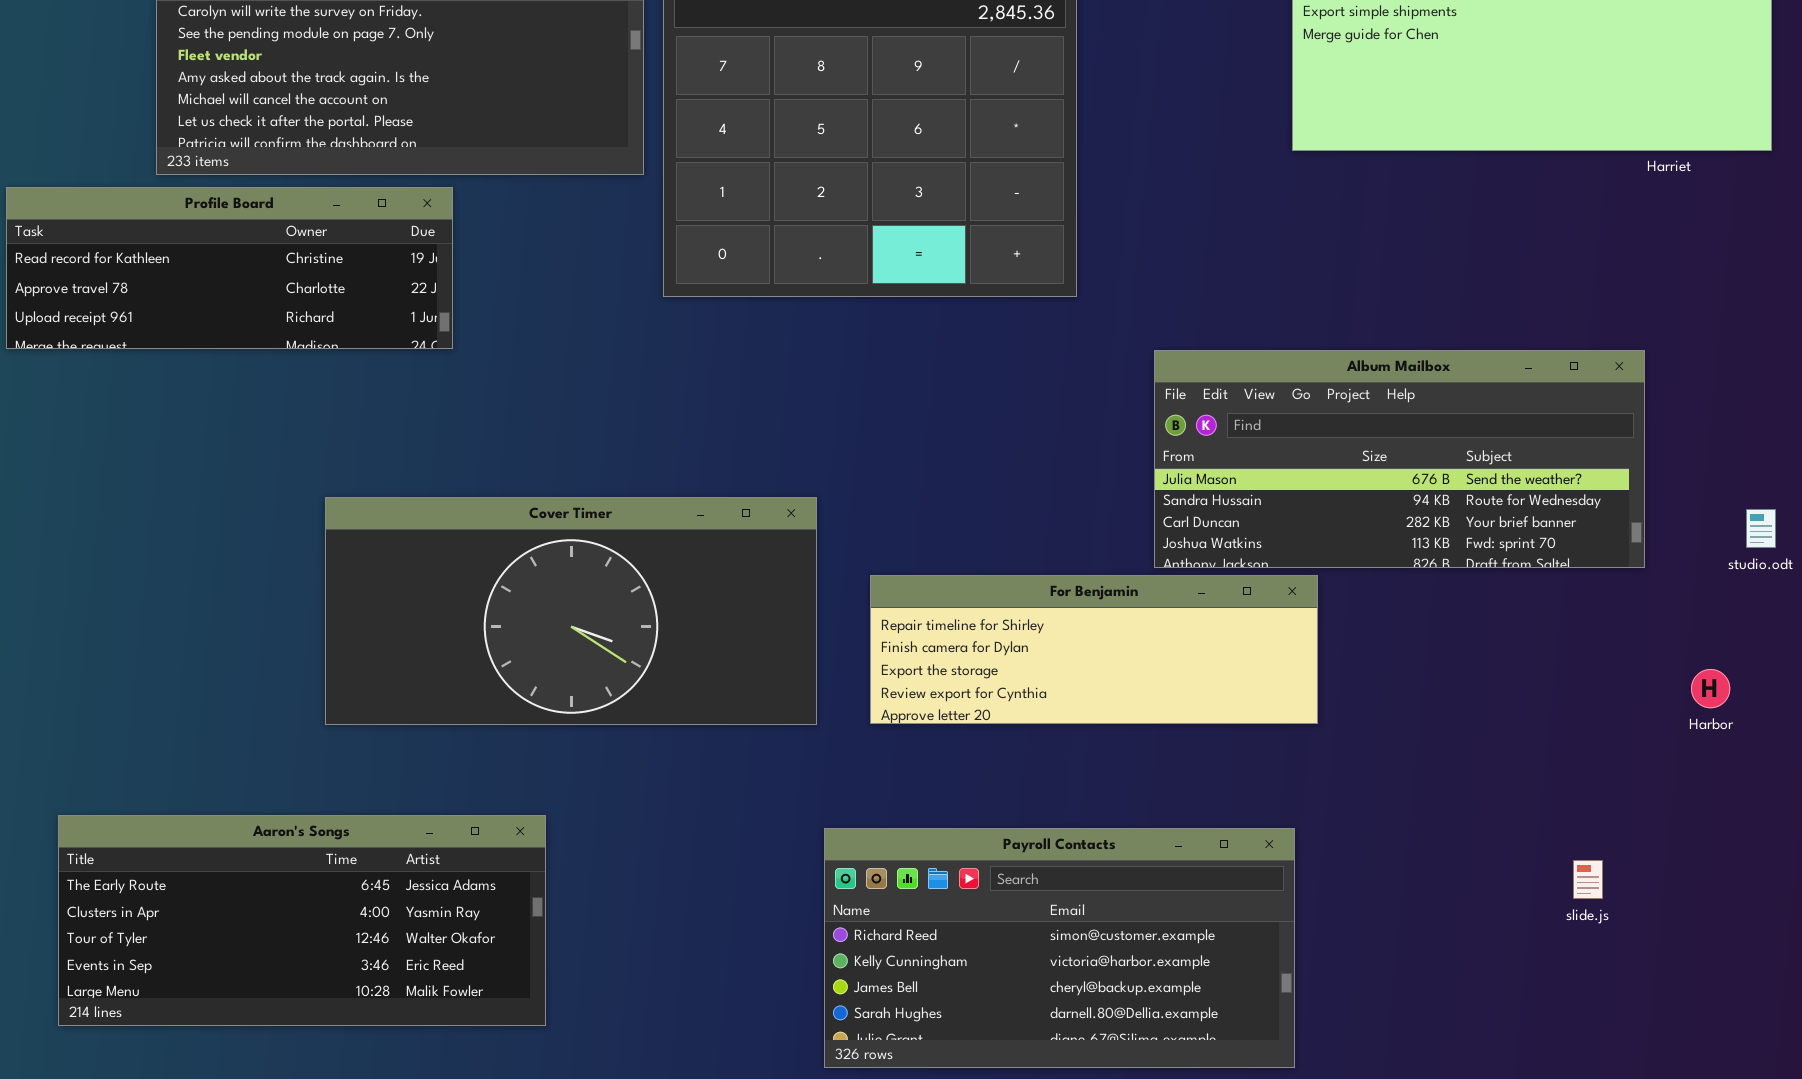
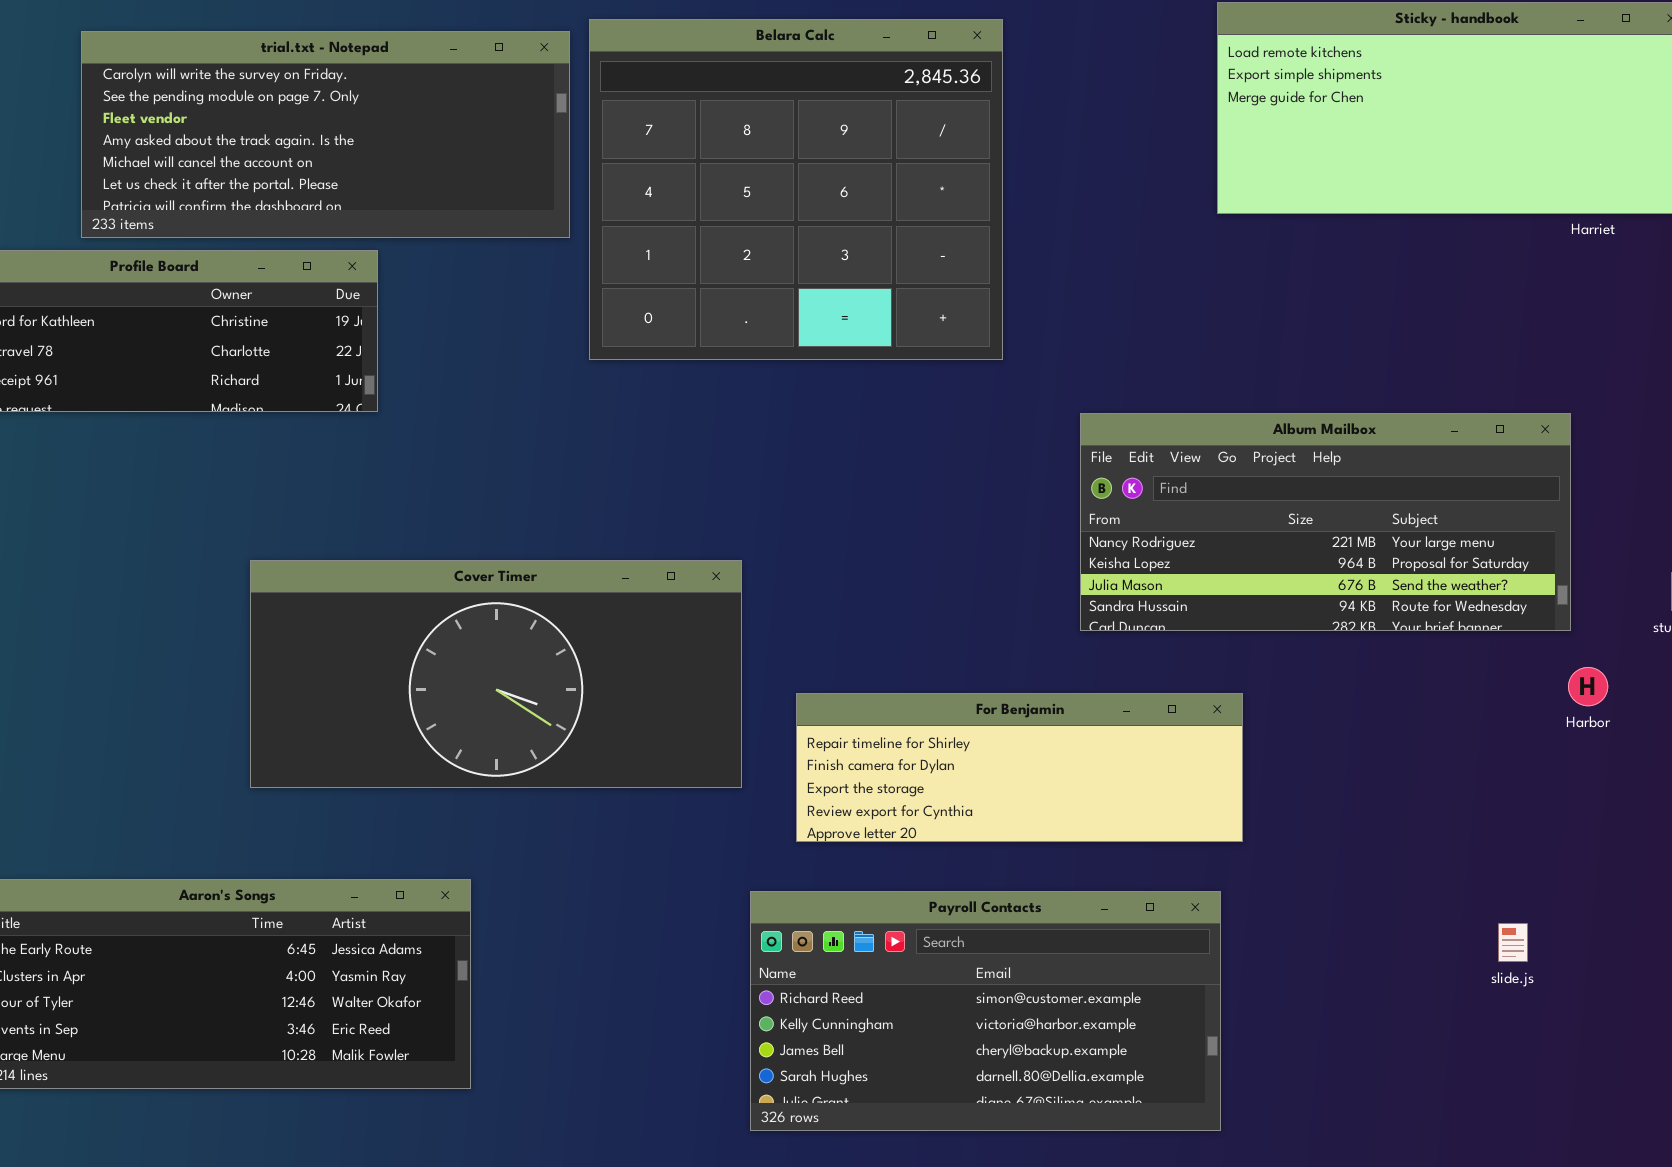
Album Mailbox: [1154,350,1645,568] -> [1080,413,1571,631], scrolled up 2 rows
For Benjamin: [870,575,1318,724] -> [796,693,1243,842], moved
Harbor: [1691,669,1730,708] -> [1568,667,1608,706], moved

